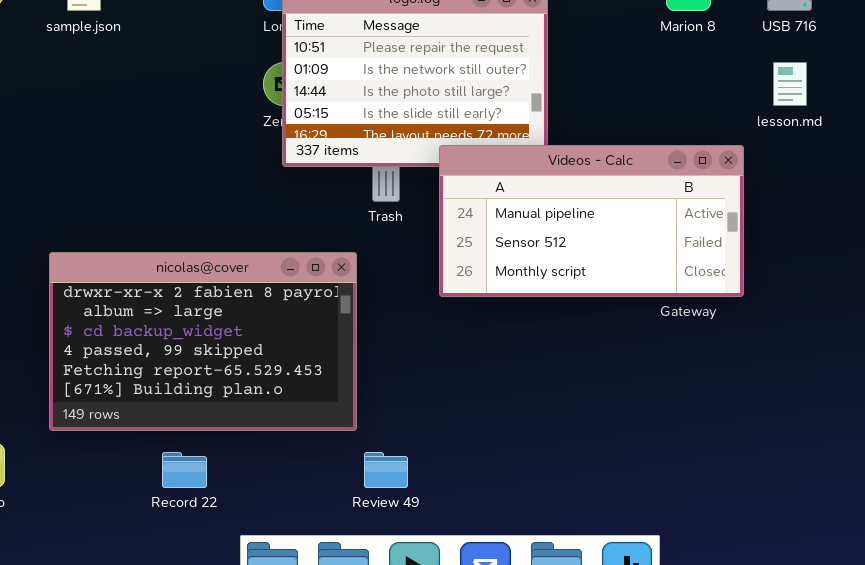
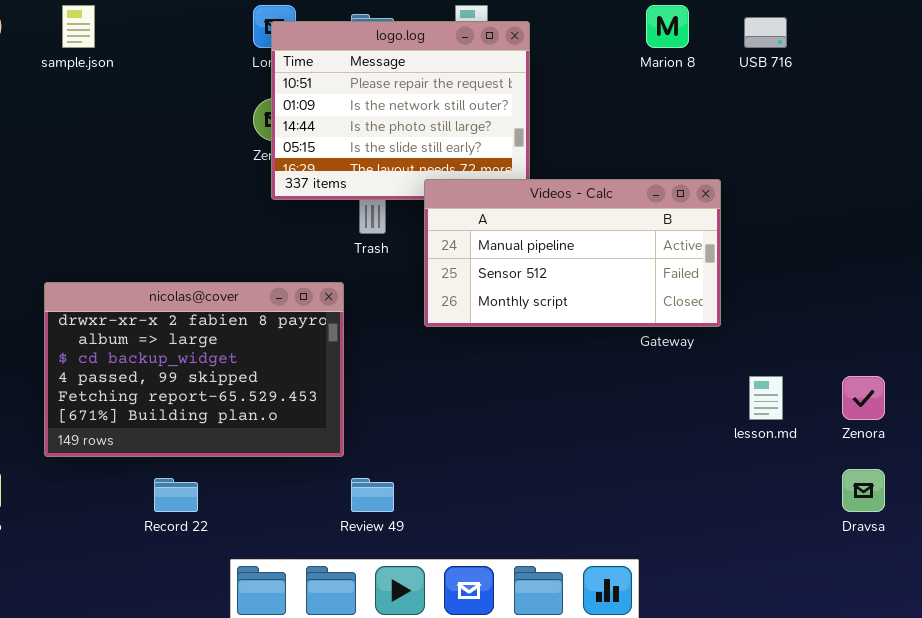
lesson.md: [773,62,807,106] -> [749,376,783,420], moved

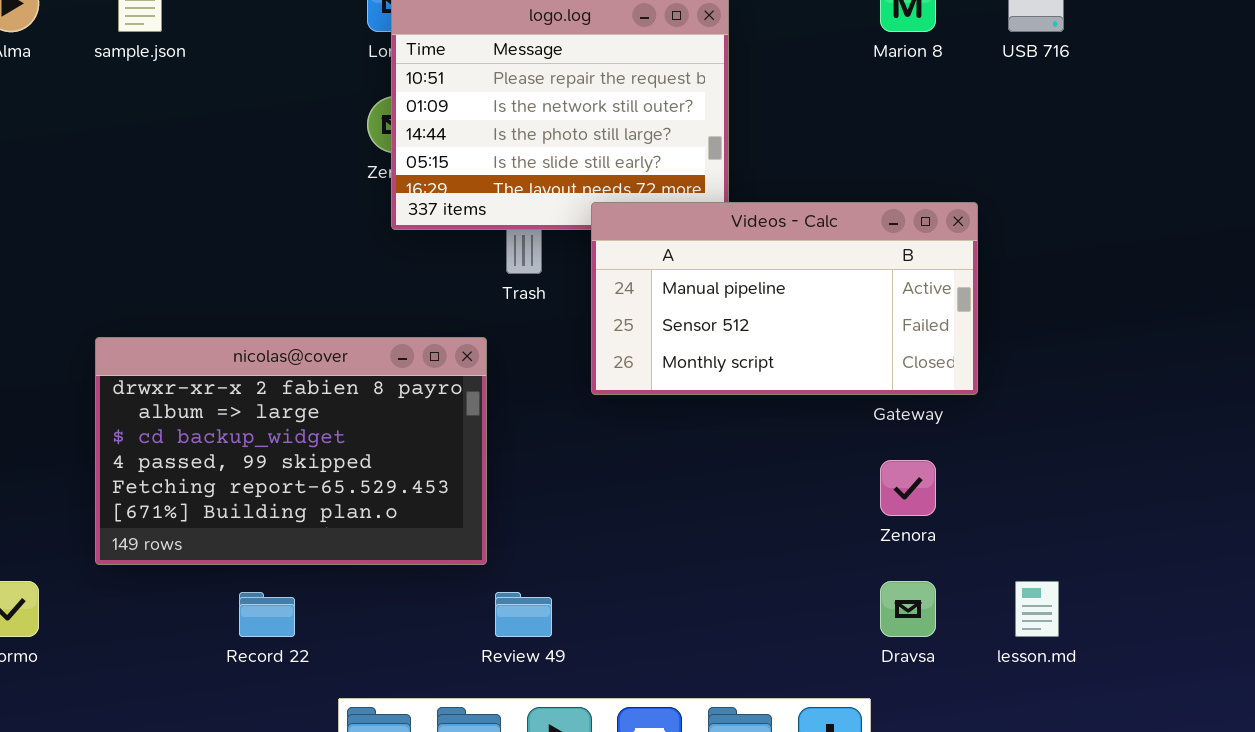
lesson.md: [749,376,783,420] -> [1015,581,1059,637], moved
Zenora: [842,376,885,420] -> [880,460,936,516], moved
Dravsa: [842,469,885,512] -> [880,581,936,637], moved

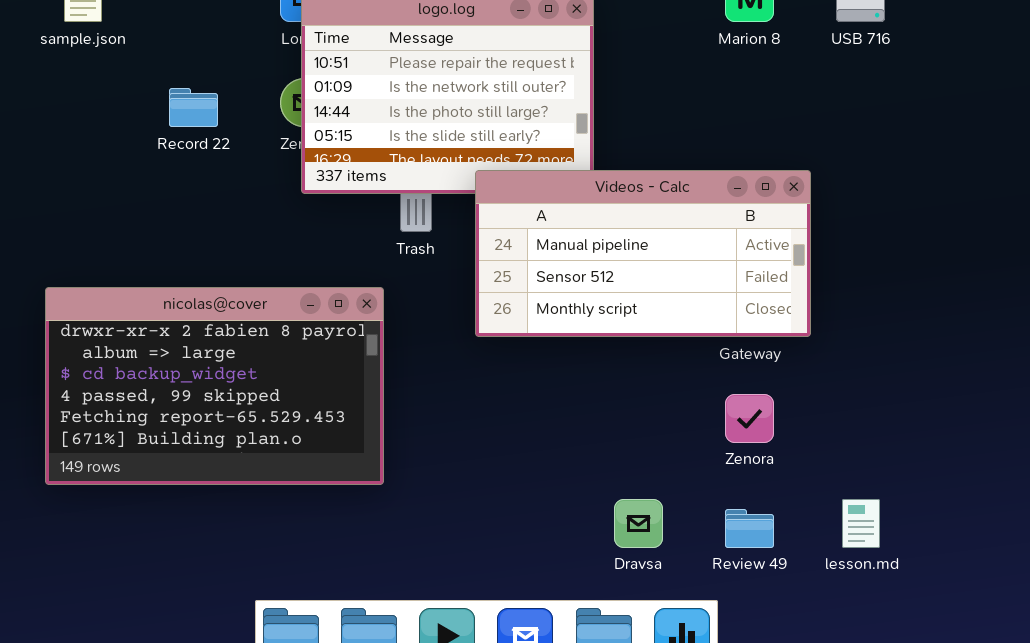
Dravsa: [880,581,936,637] -> [614,499,663,548], moved
Record 22: [239,592,295,637] -> [169,88,218,127], moved
Review 49: [495,592,552,637] -> [725,509,774,548], moved

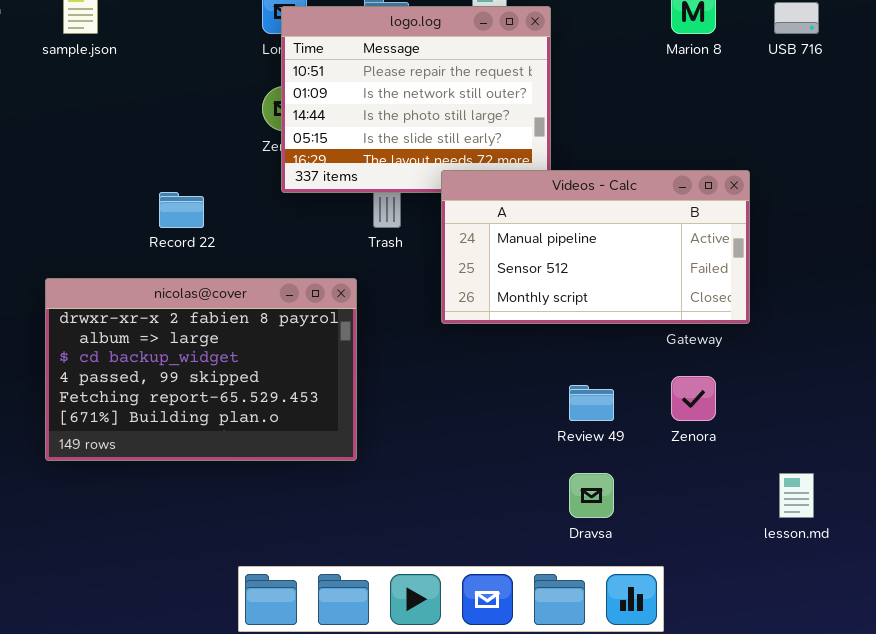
Record 22: [169,88,218,127] -> [159,192,204,228], moved
Review 49: [725,509,774,548] -> [569,385,614,421], moved

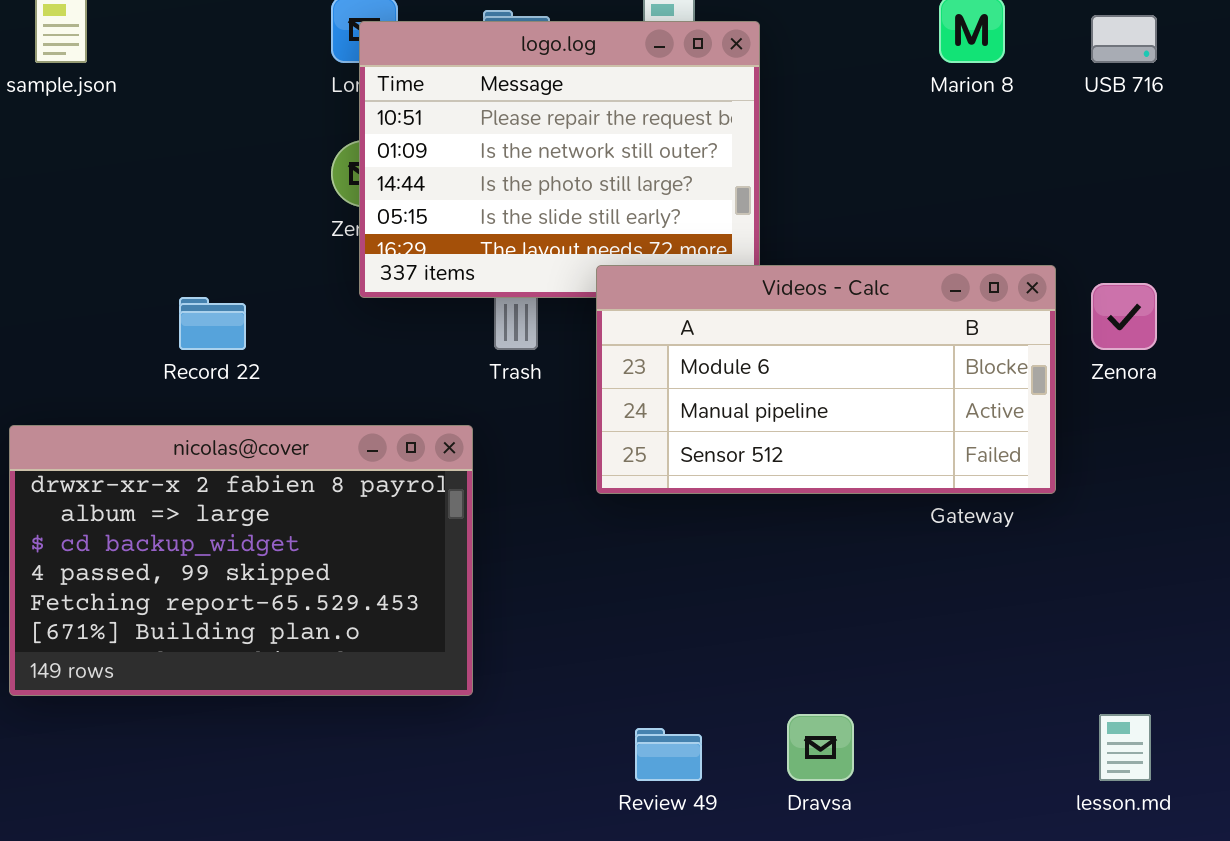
Videos - Calc: [441,170,750,324] -> [596,265,1056,494], scrolled up 1 row
Zenora: [671,376,716,421] -> [1091,283,1157,350], moved
Review 49: [569,385,614,421] -> [635,728,702,781], moved

